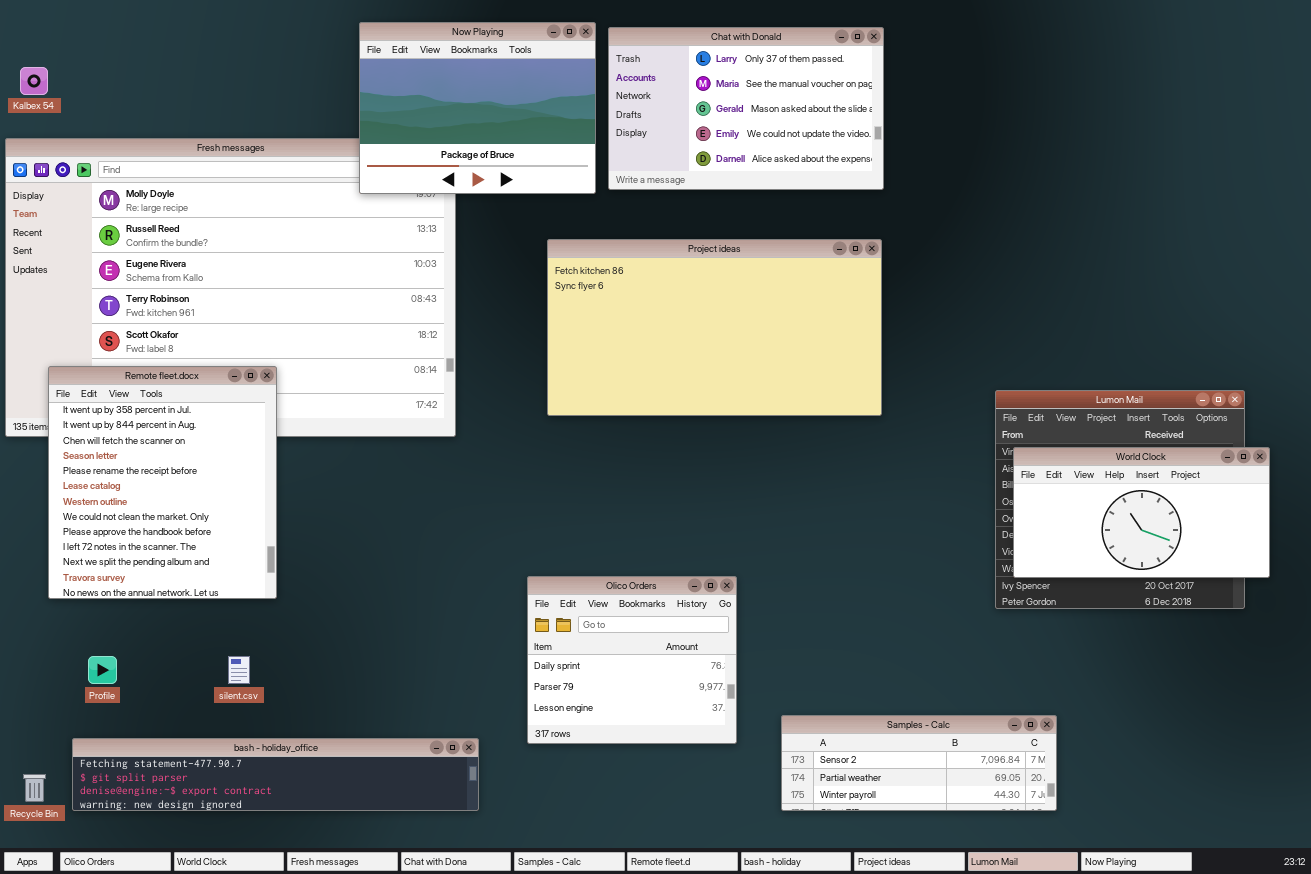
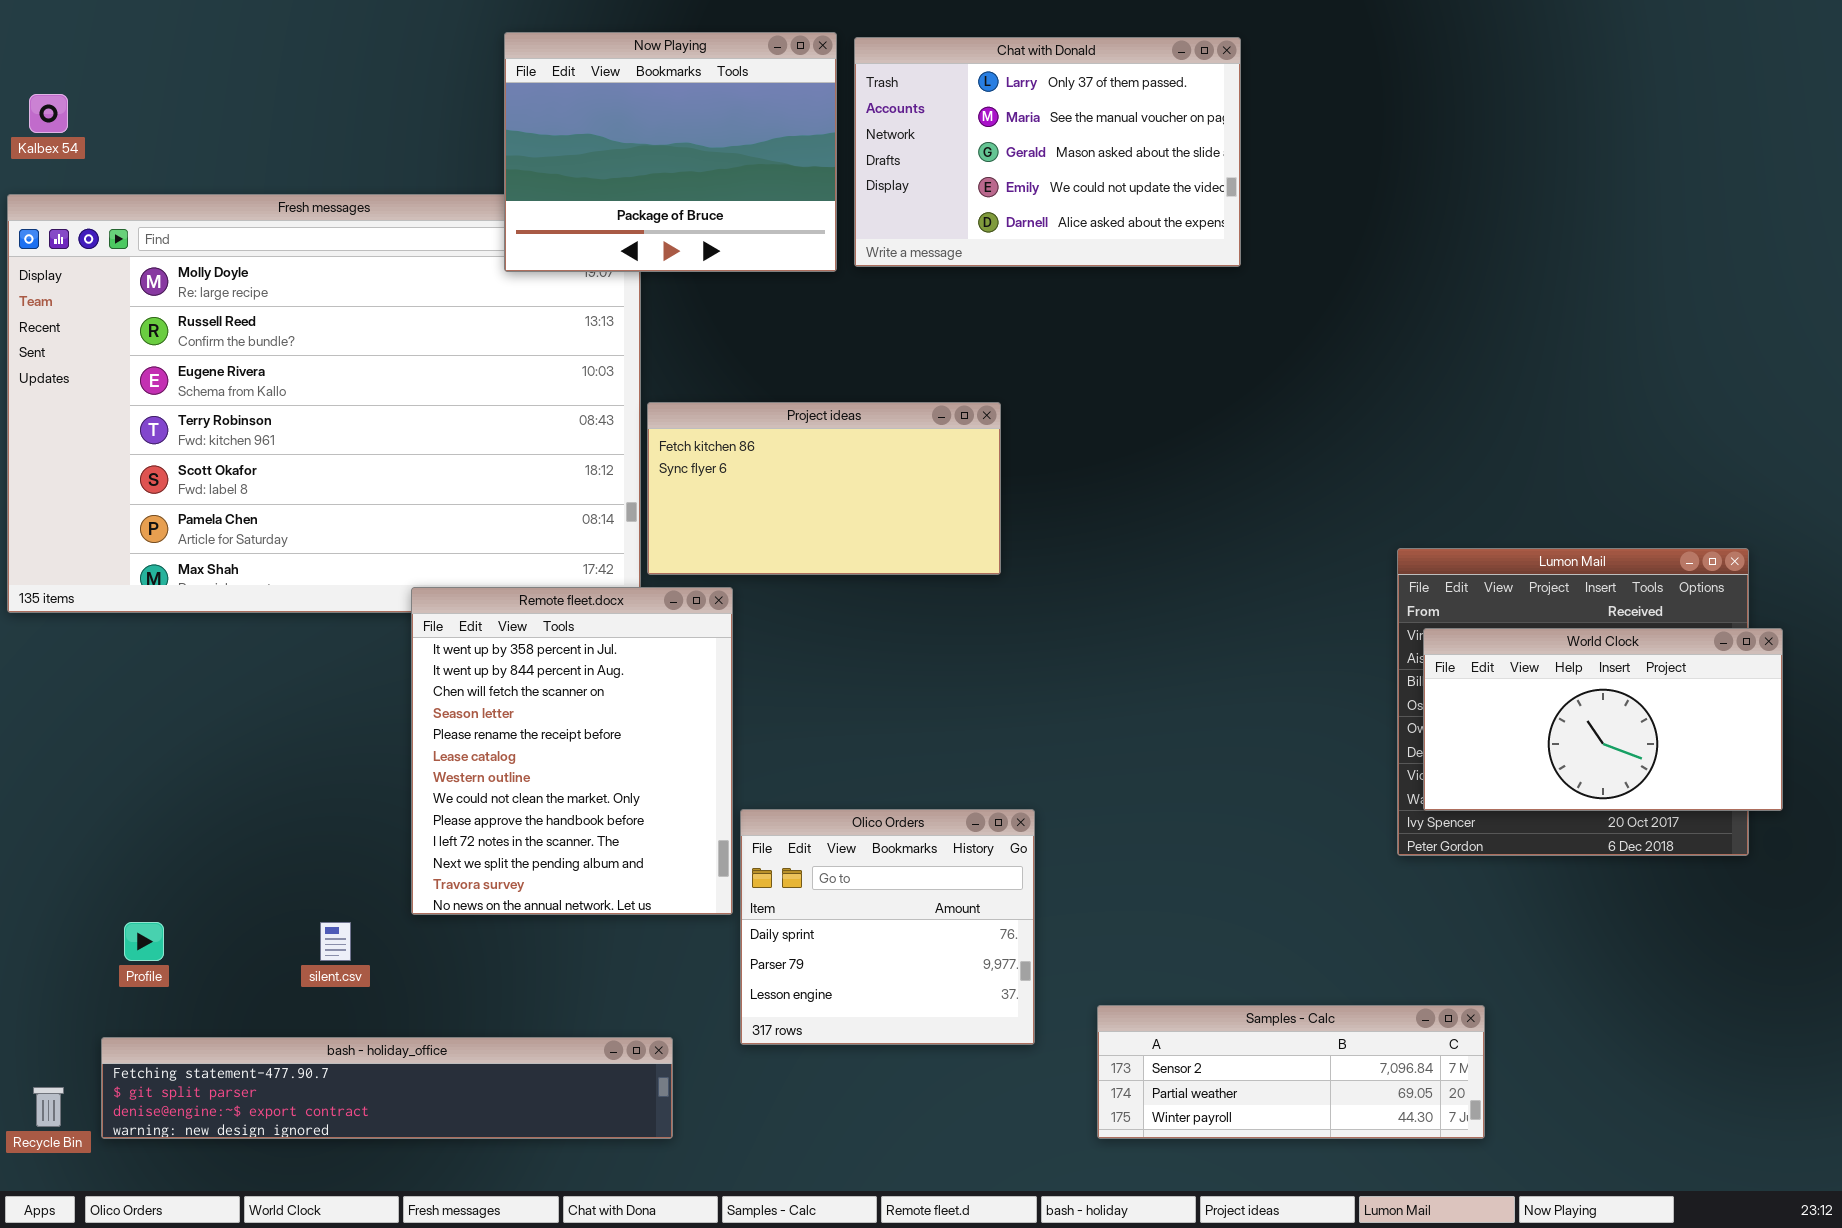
Project ideas: [547,239,882,416] -> [647,402,1001,575], moved, resized
Remote fleet.docx: [48,366,277,599] -> [411,587,733,915], moved

